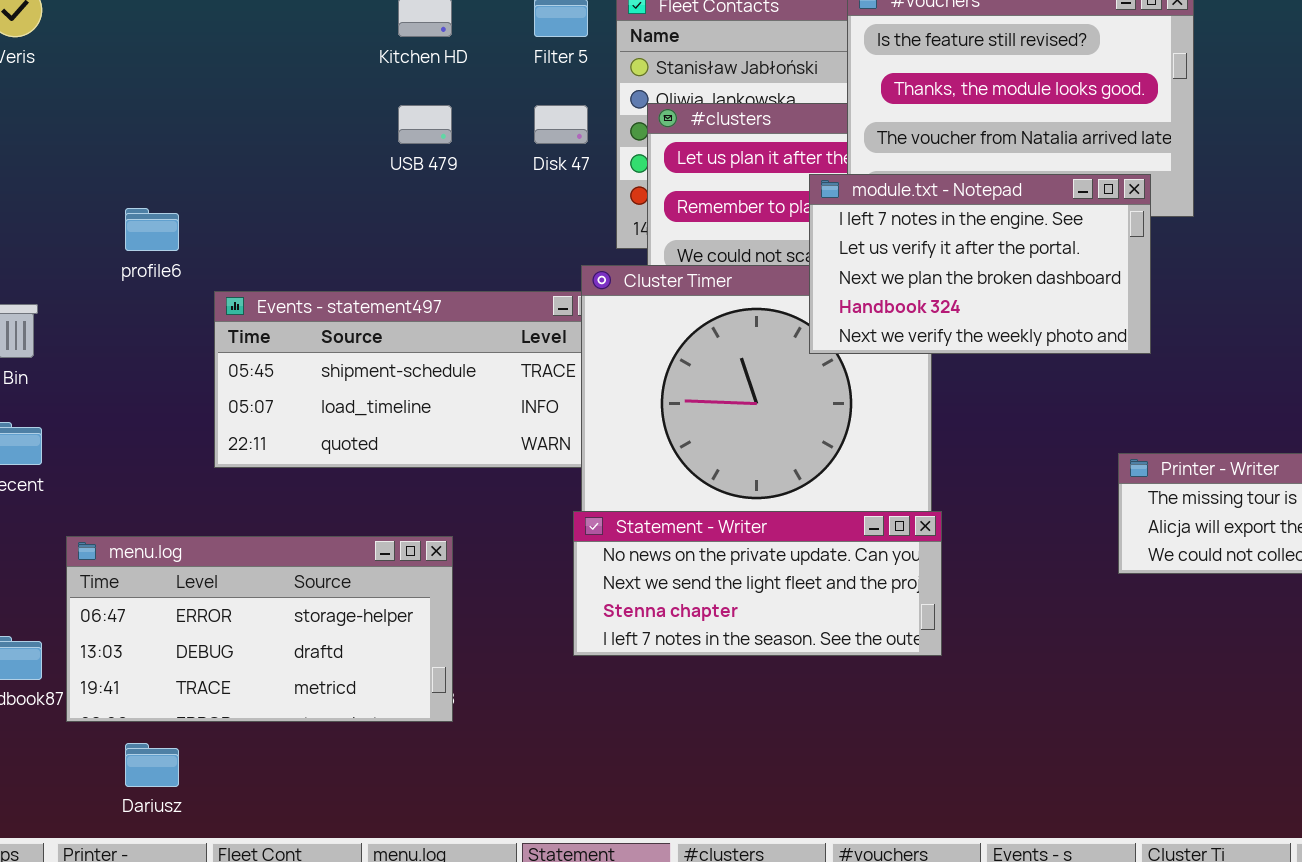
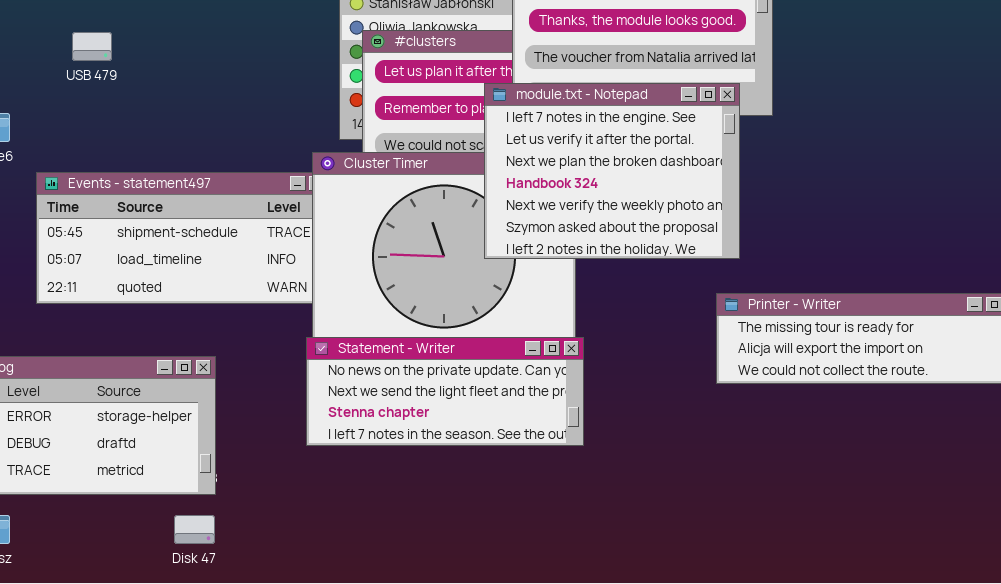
USB 479: [398,105,452,144] -> [72,32,112,61], moved
Disk 47: [534,105,588,144] -> [174,515,215,544], moved
module.txt - Notepad: [809,174,1151,354] -> [484,83,740,259], resized

